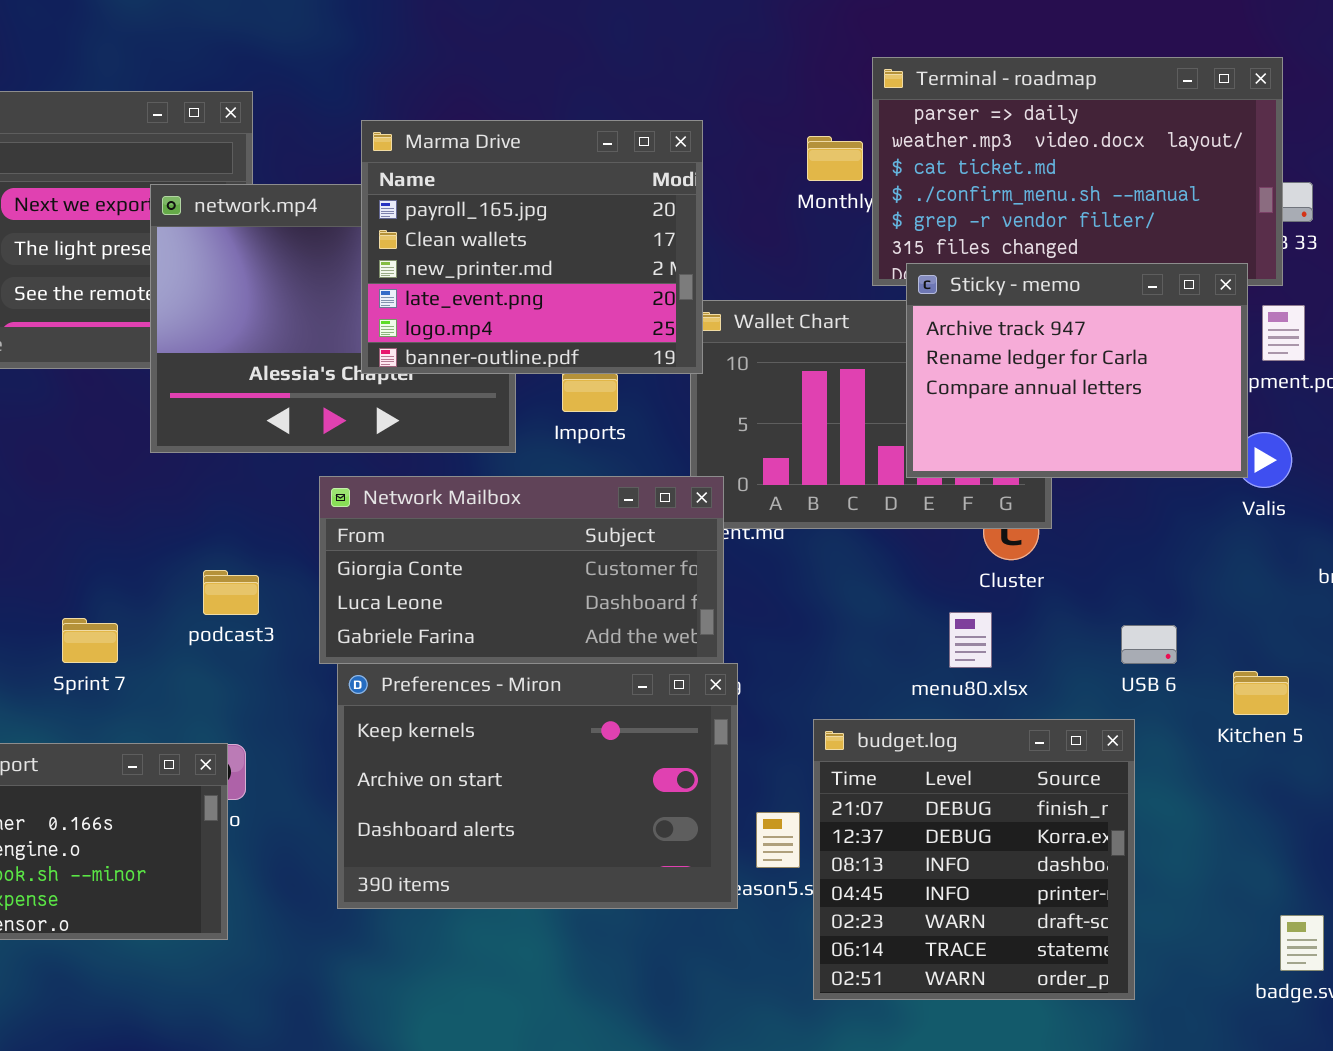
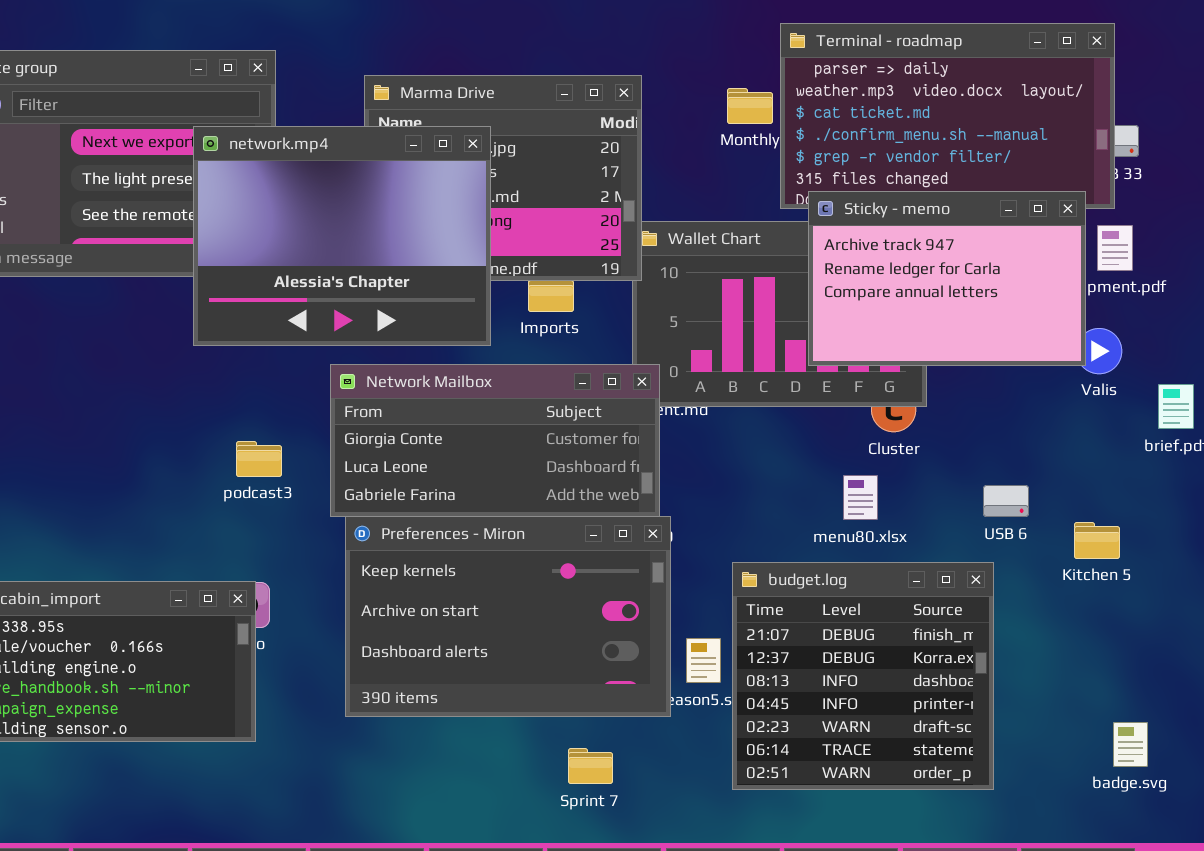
network.mp4: [150,184,516,453] -> [193,126,491,346], raised
Sprint 7: [62,618,118,663] -> [568,748,613,784], moved

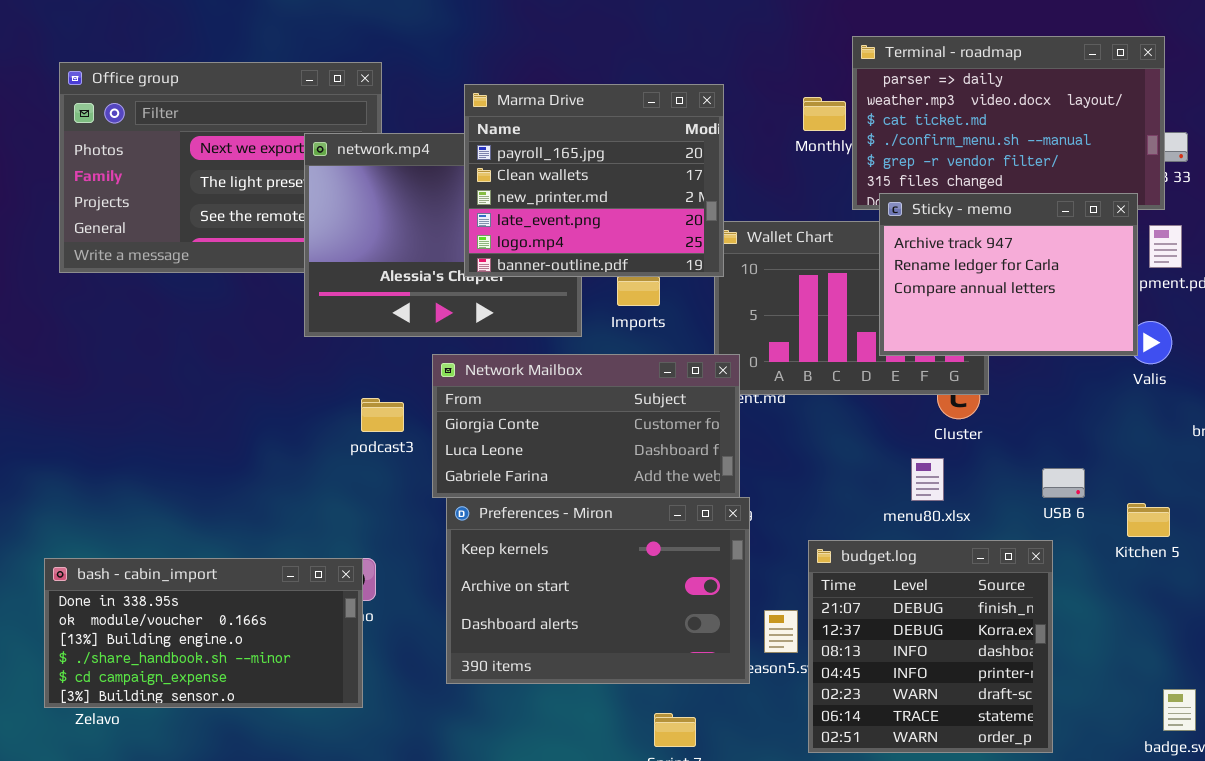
Marma Drive: [364,75,642,281] -> [464,84,724,277], raised
podcast3: [236,441,282,477] -> [361,398,404,432], moved

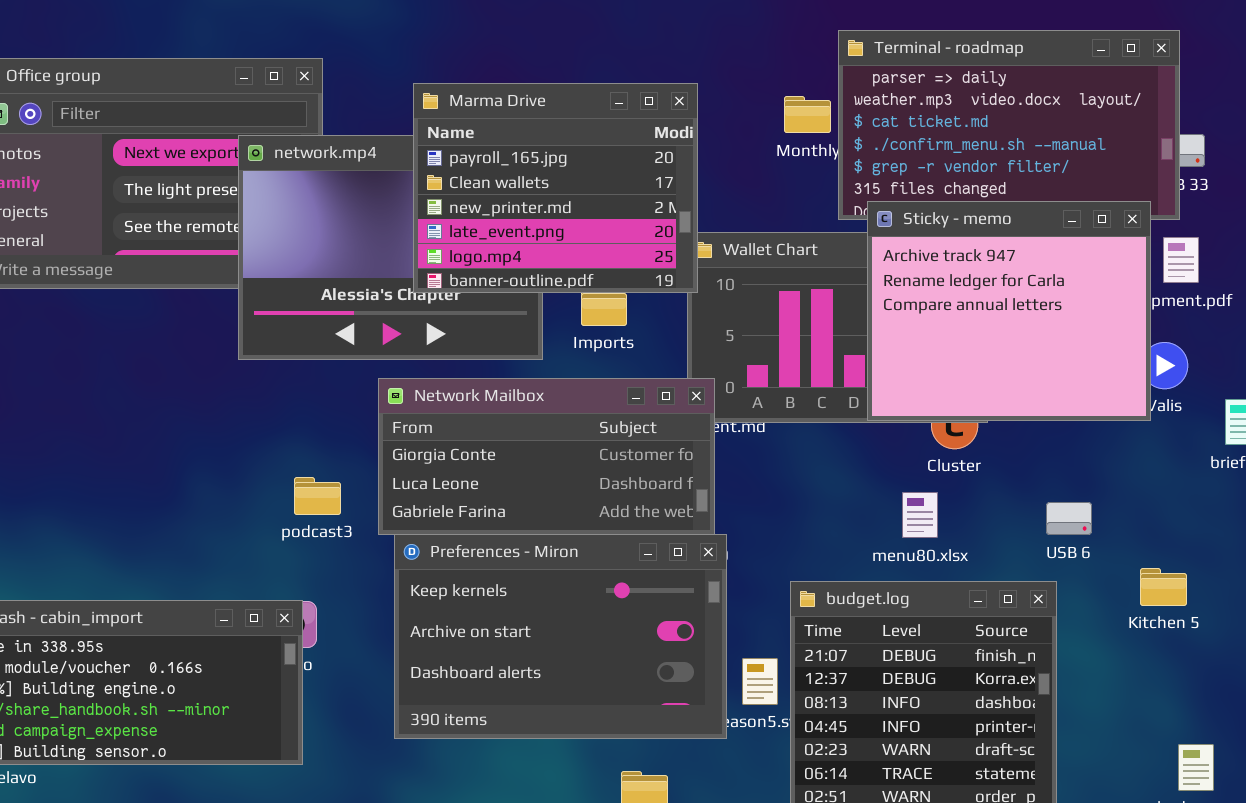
Sticky - memo: [879,193,1138,356] -> [867,201,1151,421], resized
podcast3: [361,398,404,432] -> [294,477,341,515], moved
Kitchen 5: [1127,503,1170,537] -> [1140,568,1187,606], moved

